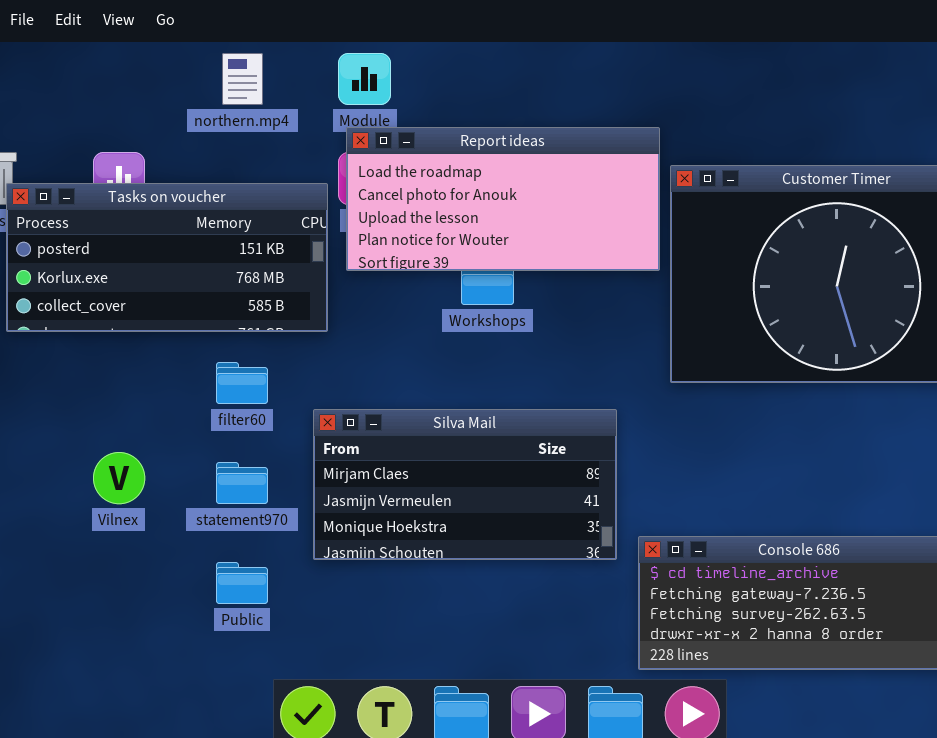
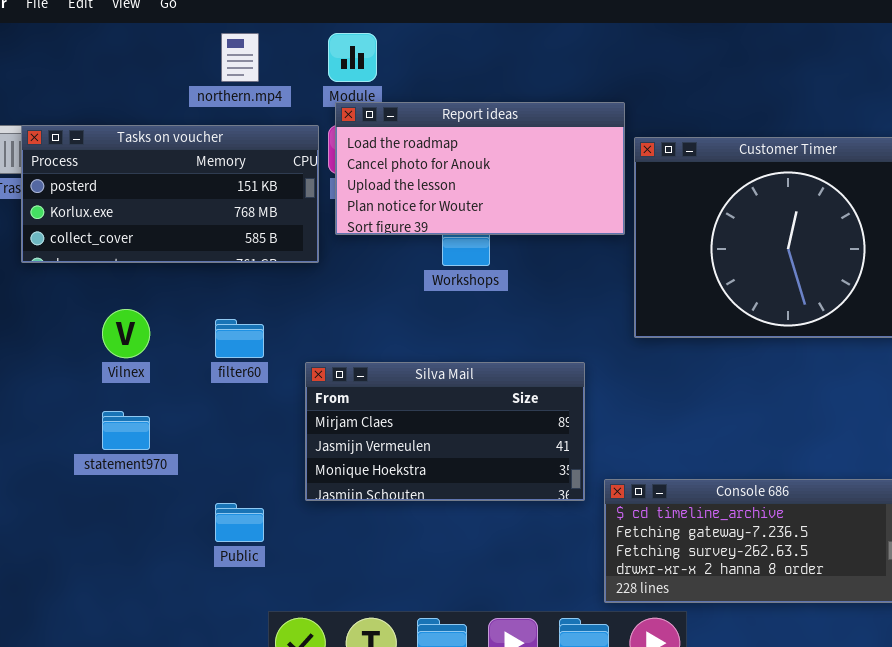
Tasks on voucher: [6,183,328,332] -> [21,125,319,263], moved
Vilnex: [93,452,145,504] -> [102,309,150,358], moved
statement970: [216,462,268,504] -> [102,411,150,450], moved

